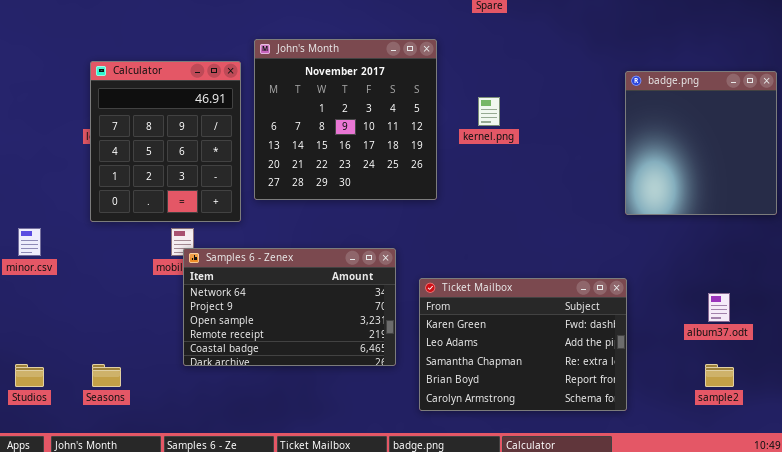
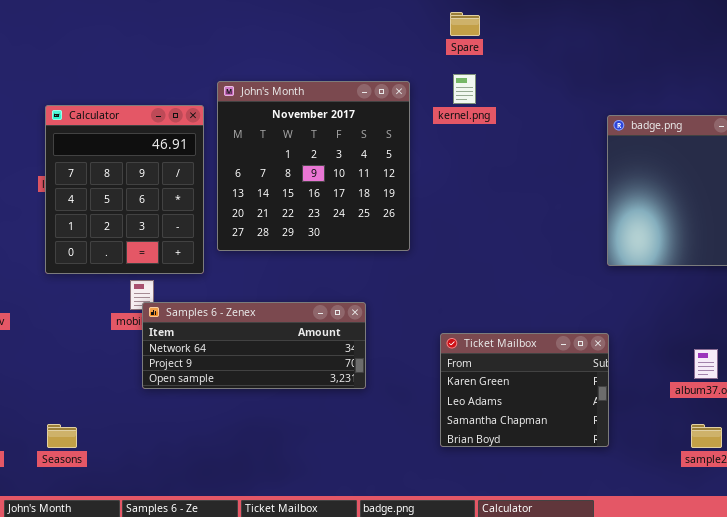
kernel.png: [478,97,500,126] -> [453,74,476,104], moved
Samples 6 - Zenex: [183,248,396,366] -> [142,302,366,389], resized
Ticket Mailbox: [419,278,627,411] -> [440,333,609,447], resized

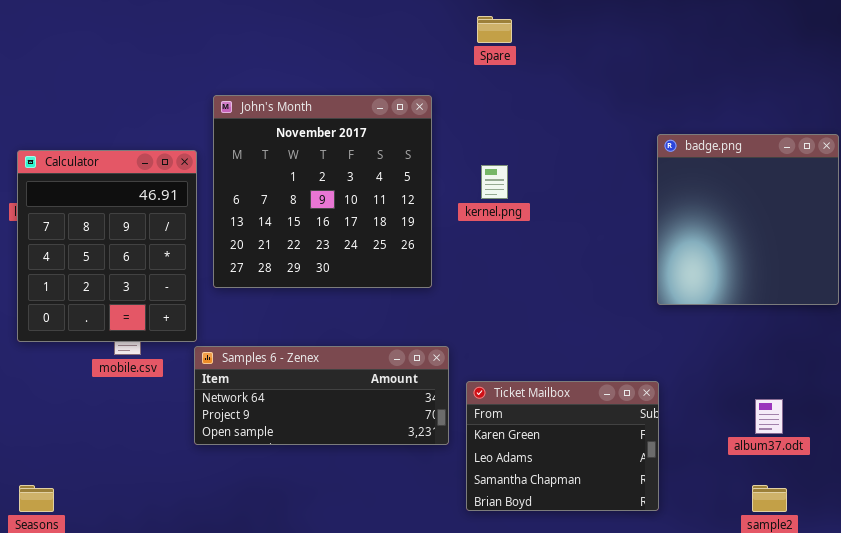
kernel.png: [453,74,476,104] -> [481,165,508,199], moved
Calculator: [45,105,204,274] -> [17,150,197,342], moved
Samples 6 - Zenex: [142,302,366,389] -> [194,346,449,445], moved

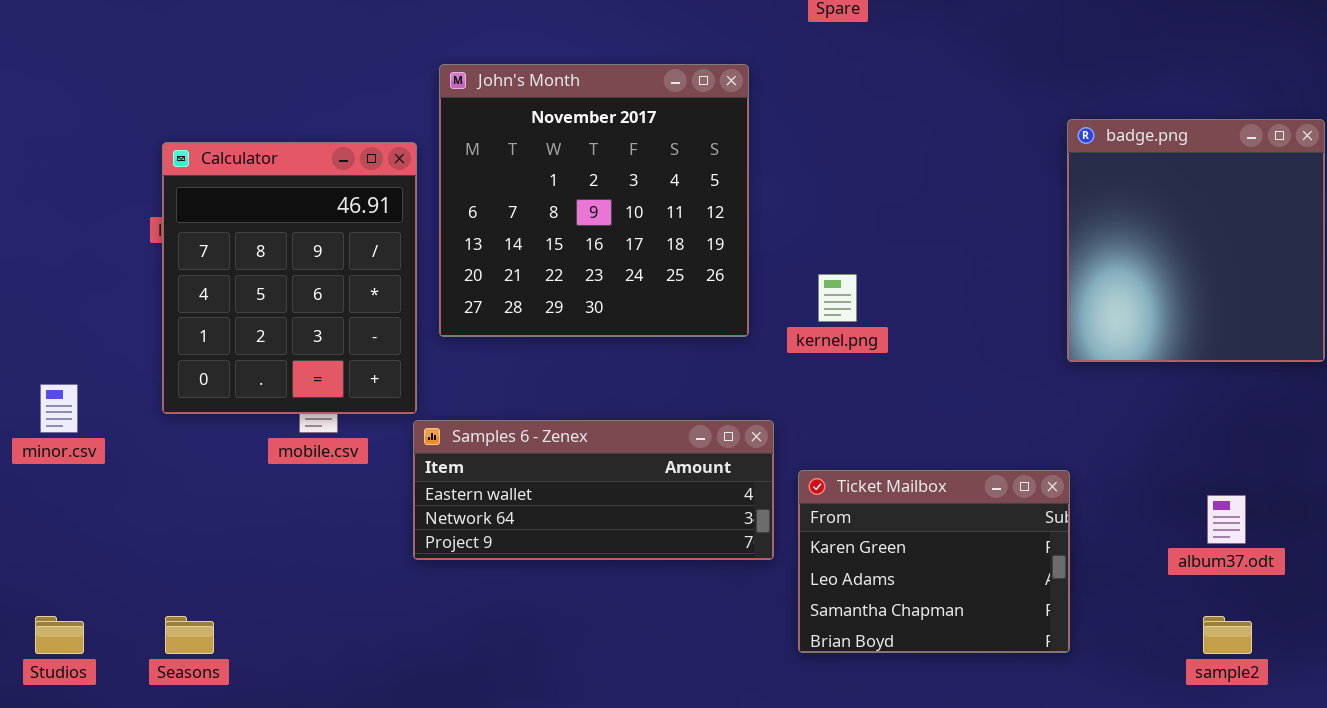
kernel.png: [481,165,508,199] -> [818,274,857,322], moved
Samples 6 - Zenex: [194,346,449,445] -> [413,420,774,560], scrolled up 1 row

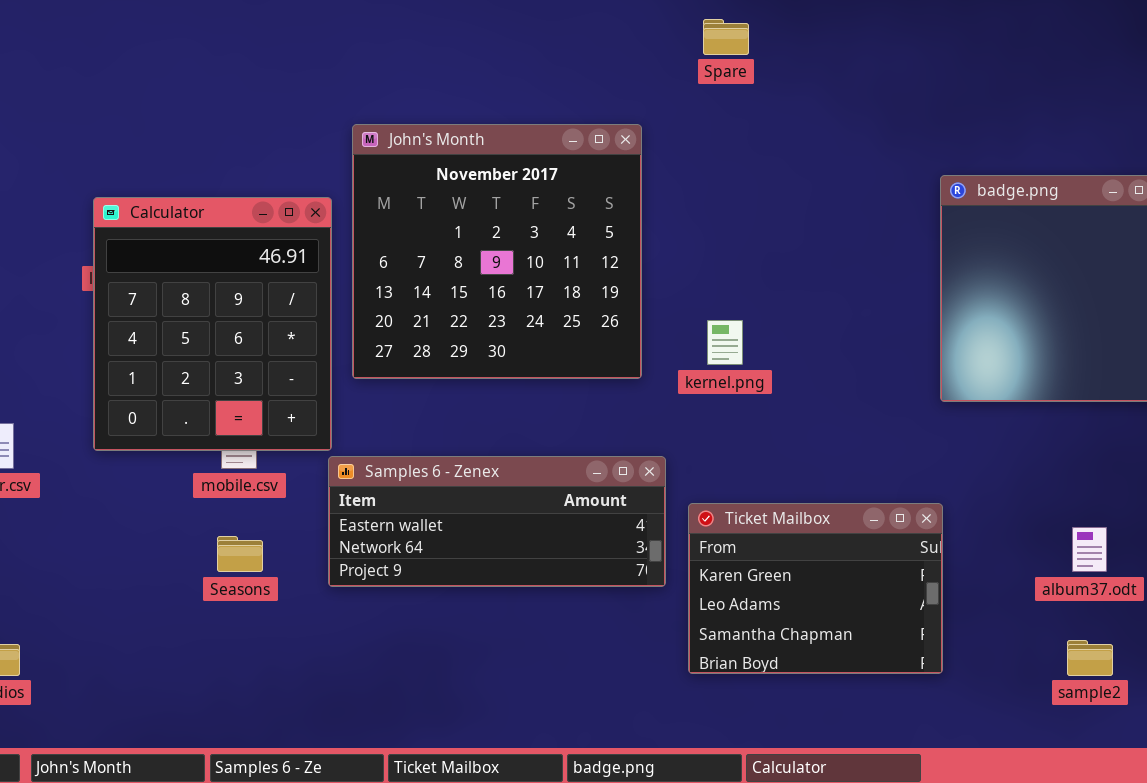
Seasons: [165,616,214,654] -> [217,536,263,572], moved

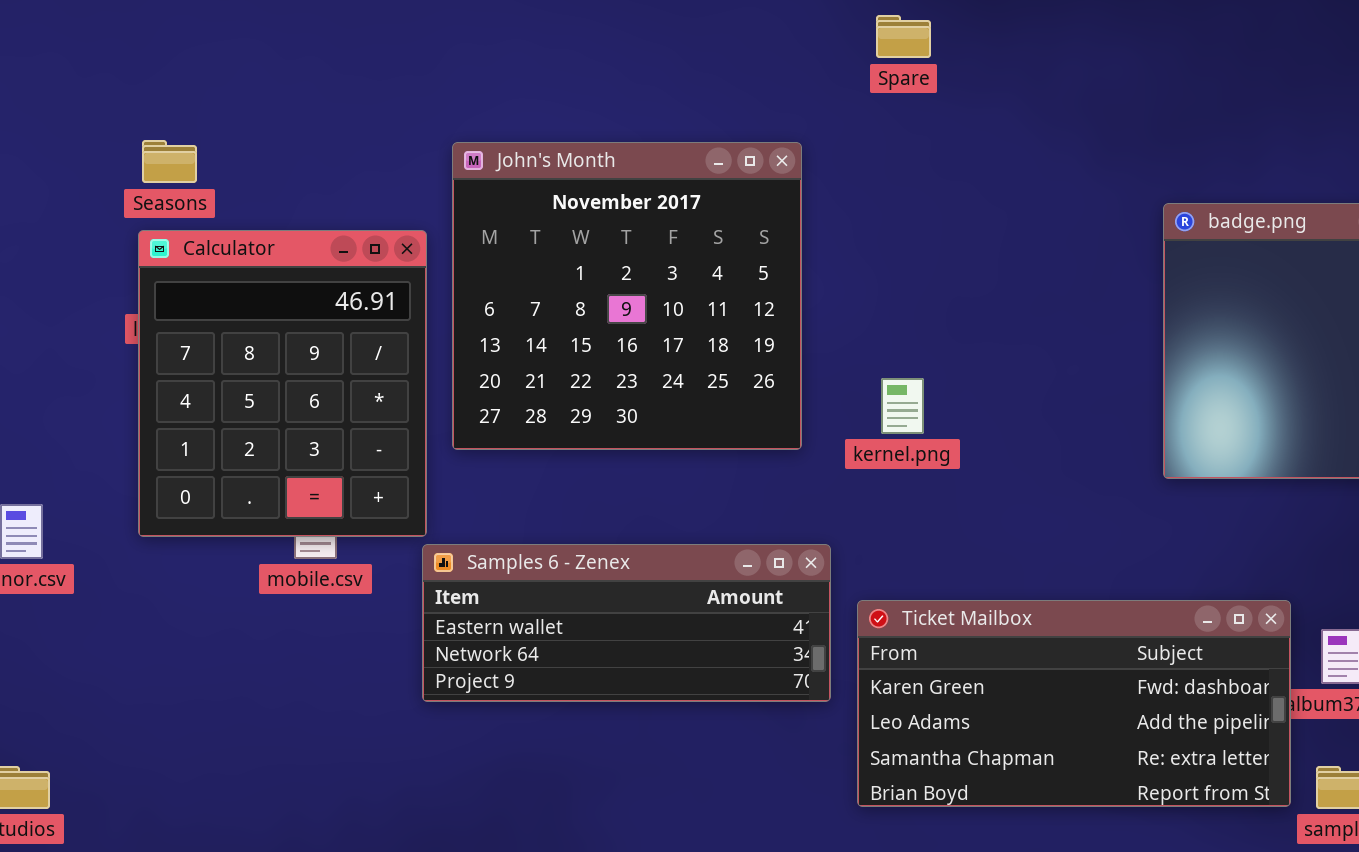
Ticket Mailbox: [688,503,943,674] -> [857,600,1291,807], resized
Seasons: [217,536,263,572] -> [142,140,197,183], moved

